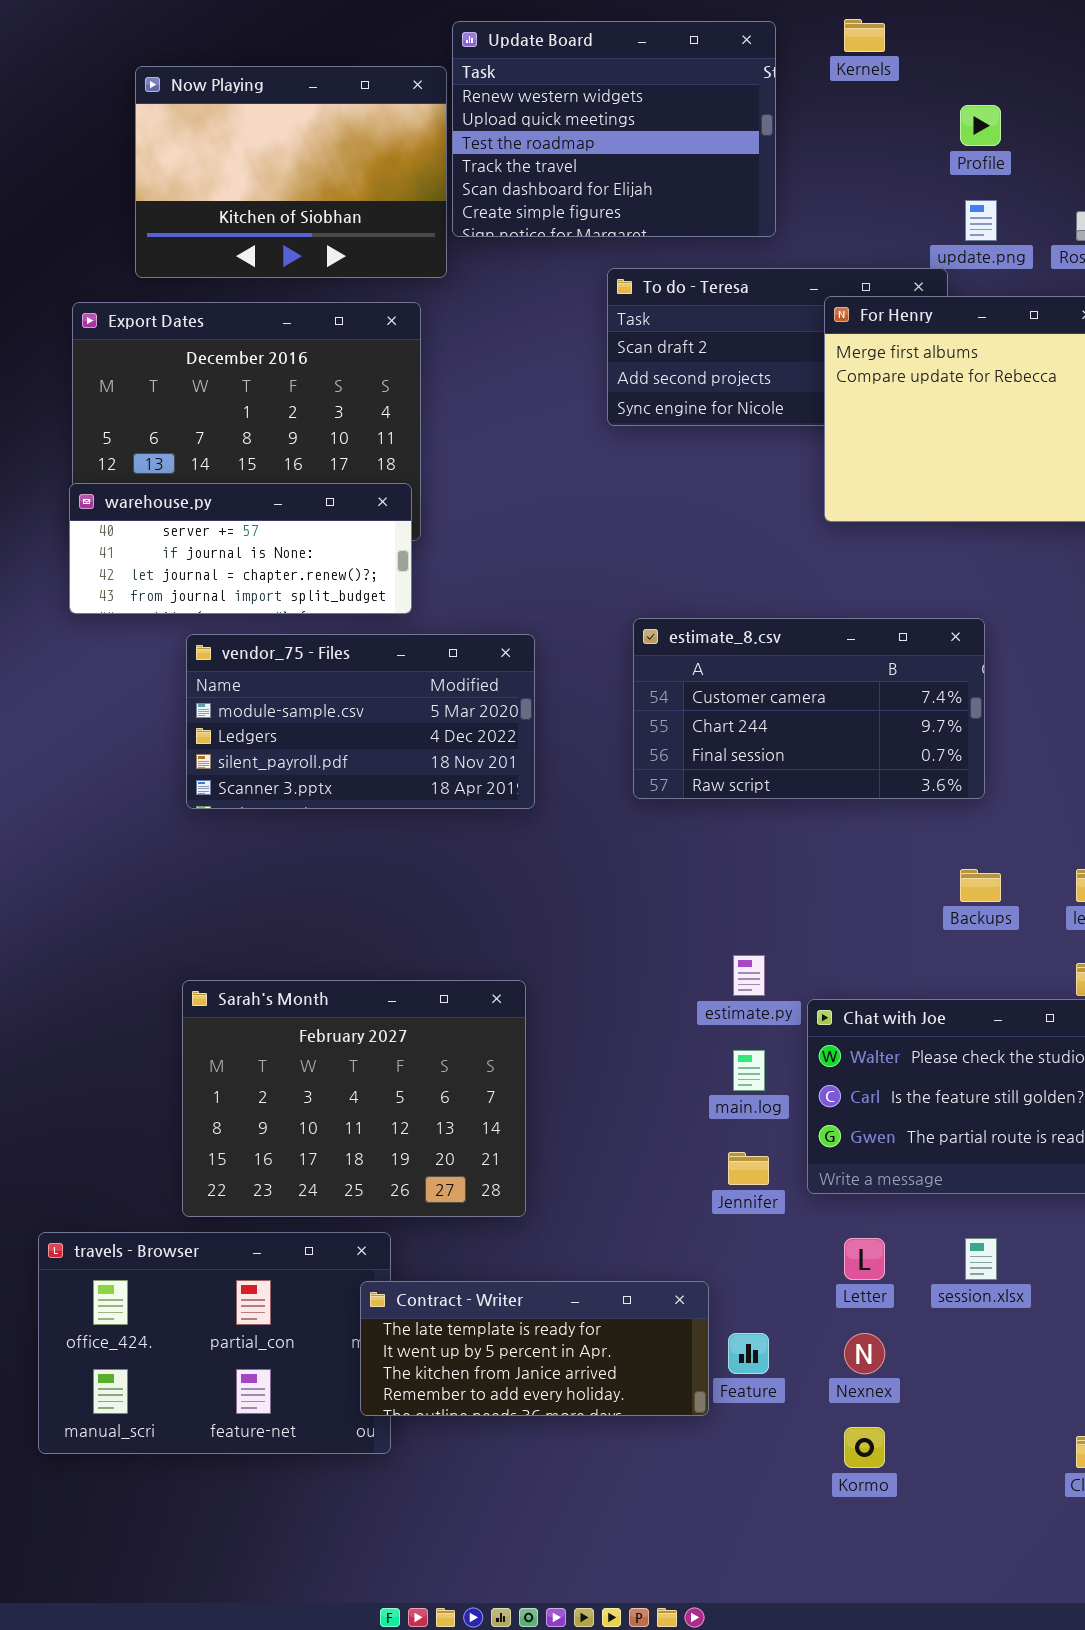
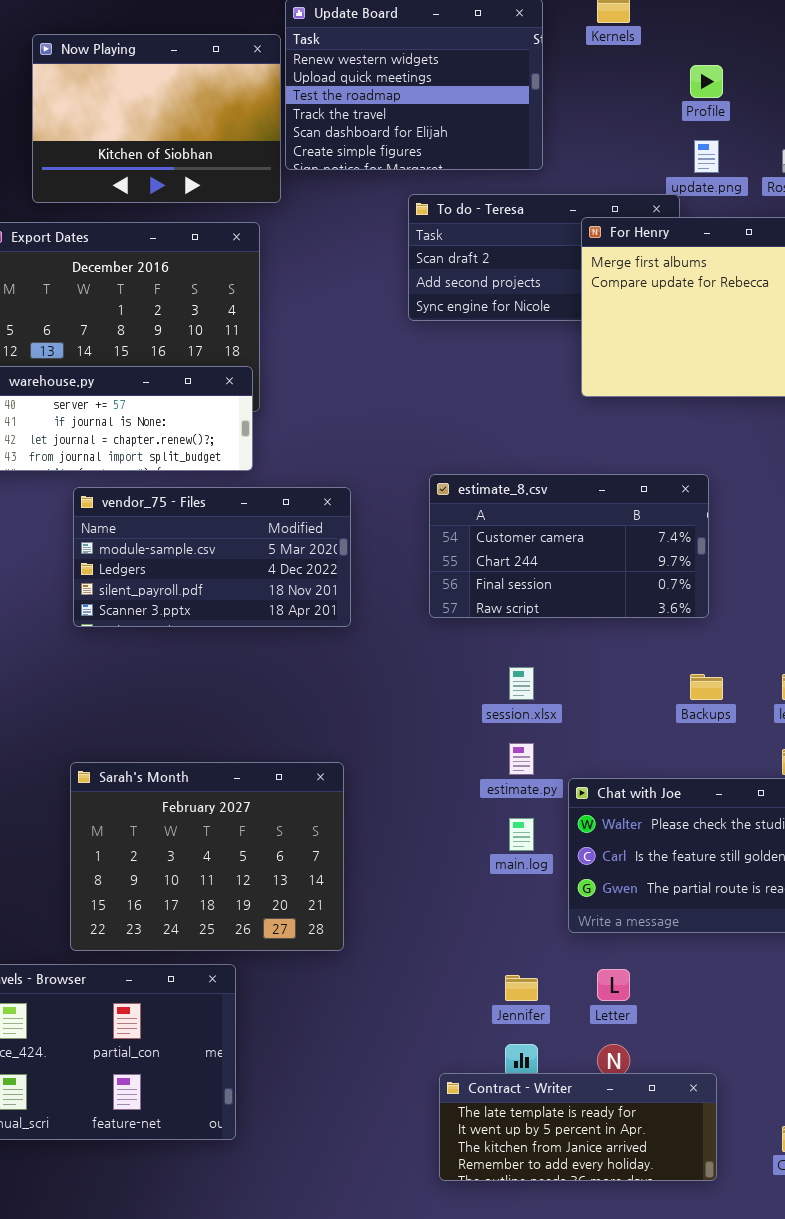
Jennifer: [728,1152,769,1185] -> [505,975,538,1001], moved
session.xlsx: [965,1238,997,1280] -> [509,667,534,700], moved
Contract - Writer: [360,1281,709,1416] -> [439,1073,717,1181], moved

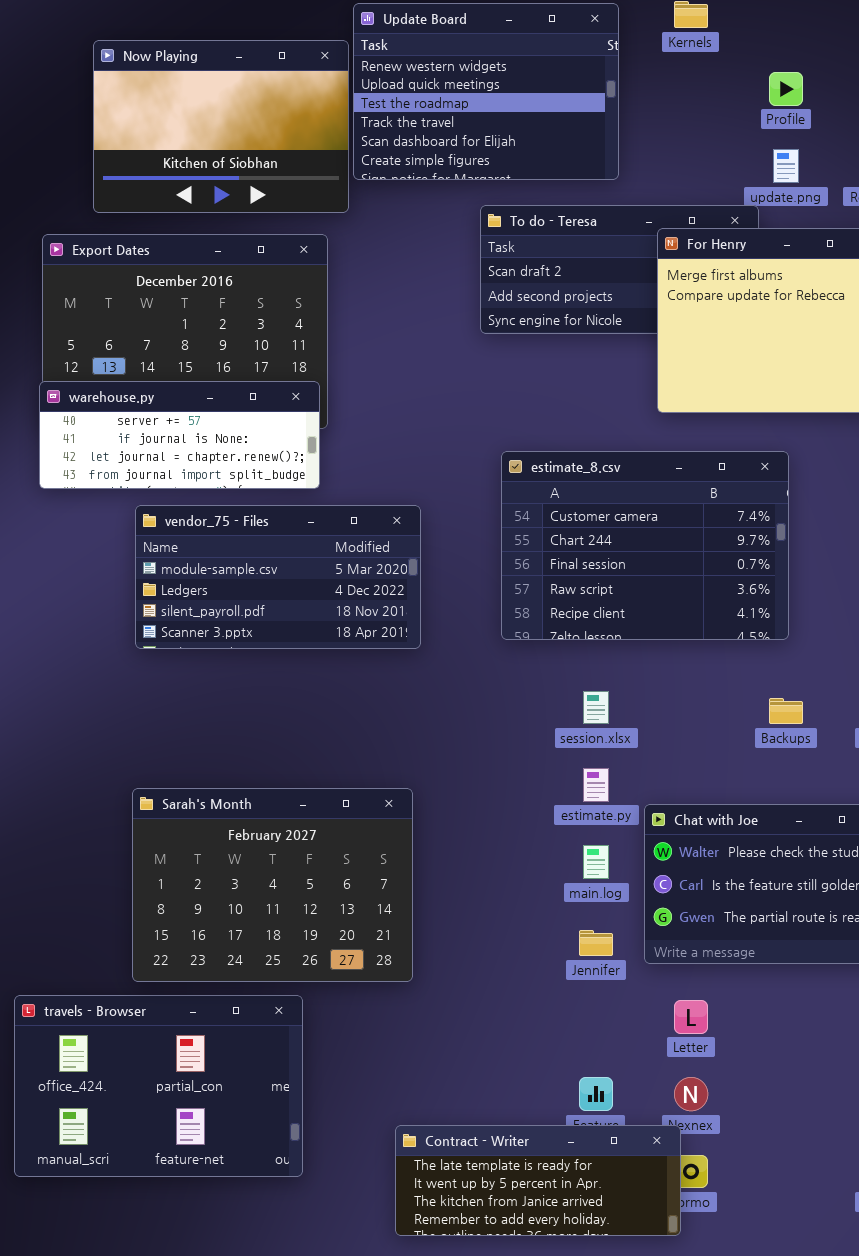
estimate_8.csv: [429,474,709,618] -> [501,451,789,640], resized
Jennifer: [505,975,538,1001] -> [579,930,613,956], moved
Contract - Writer: [439,1073,717,1181] -> [395,1125,681,1236], moved

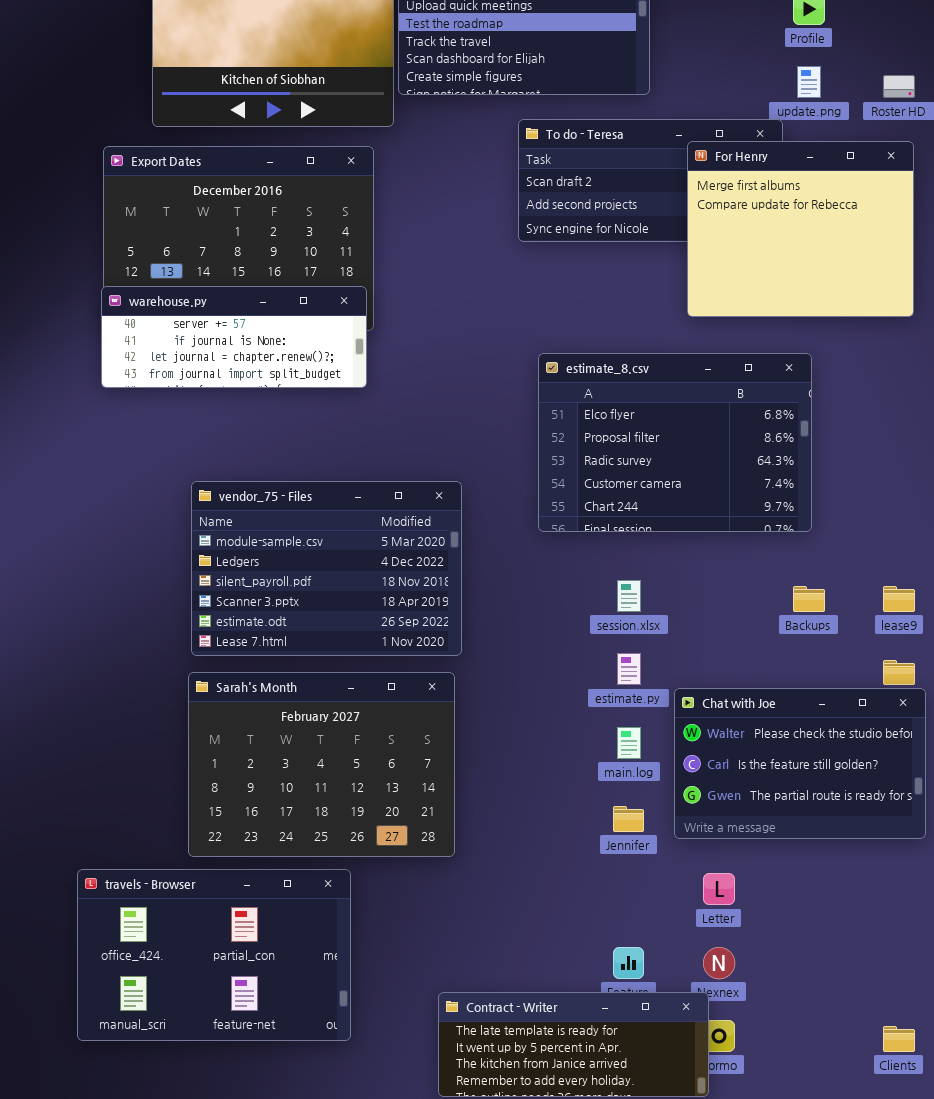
estimate_8.csv: [501,451,789,640] -> [538,353,812,532], scrolled up 3 rows
vendor_75 - Files: [135,505,421,649] -> [191,481,462,656], moved, resized

